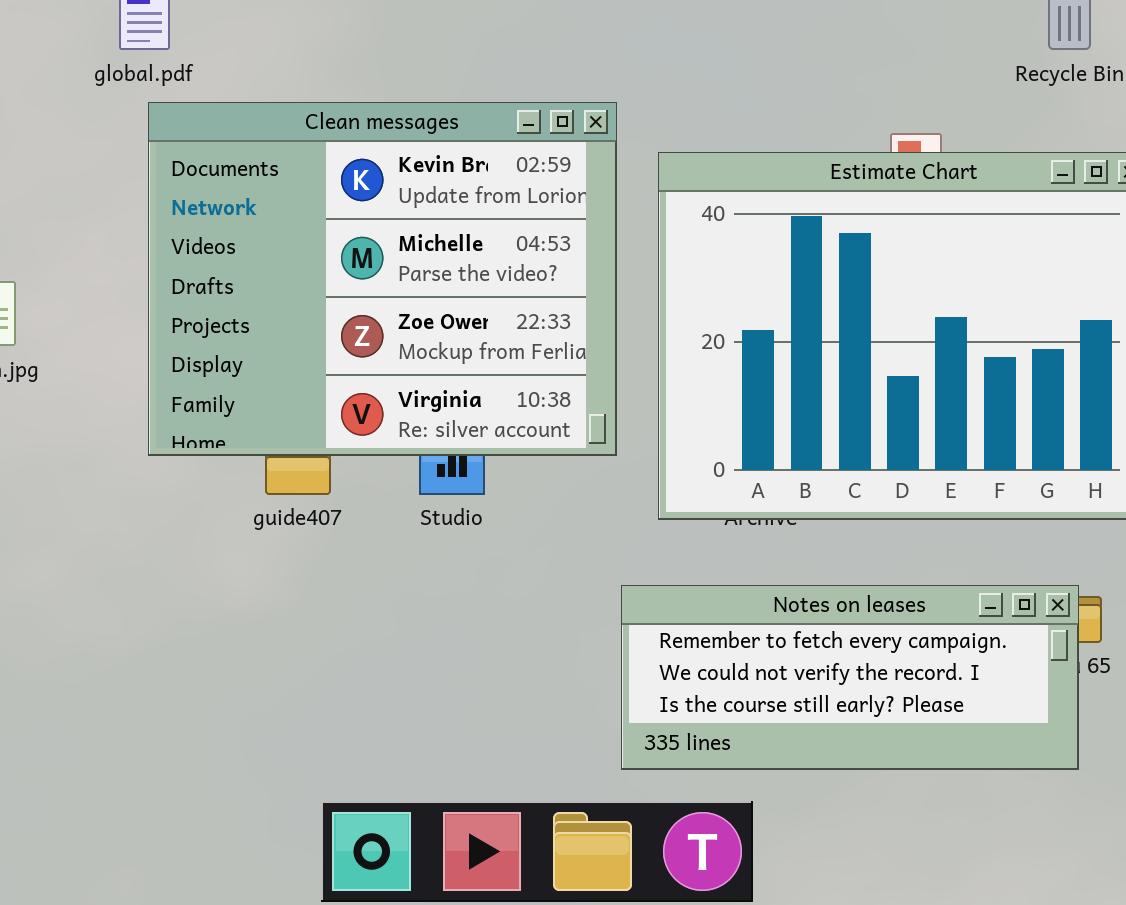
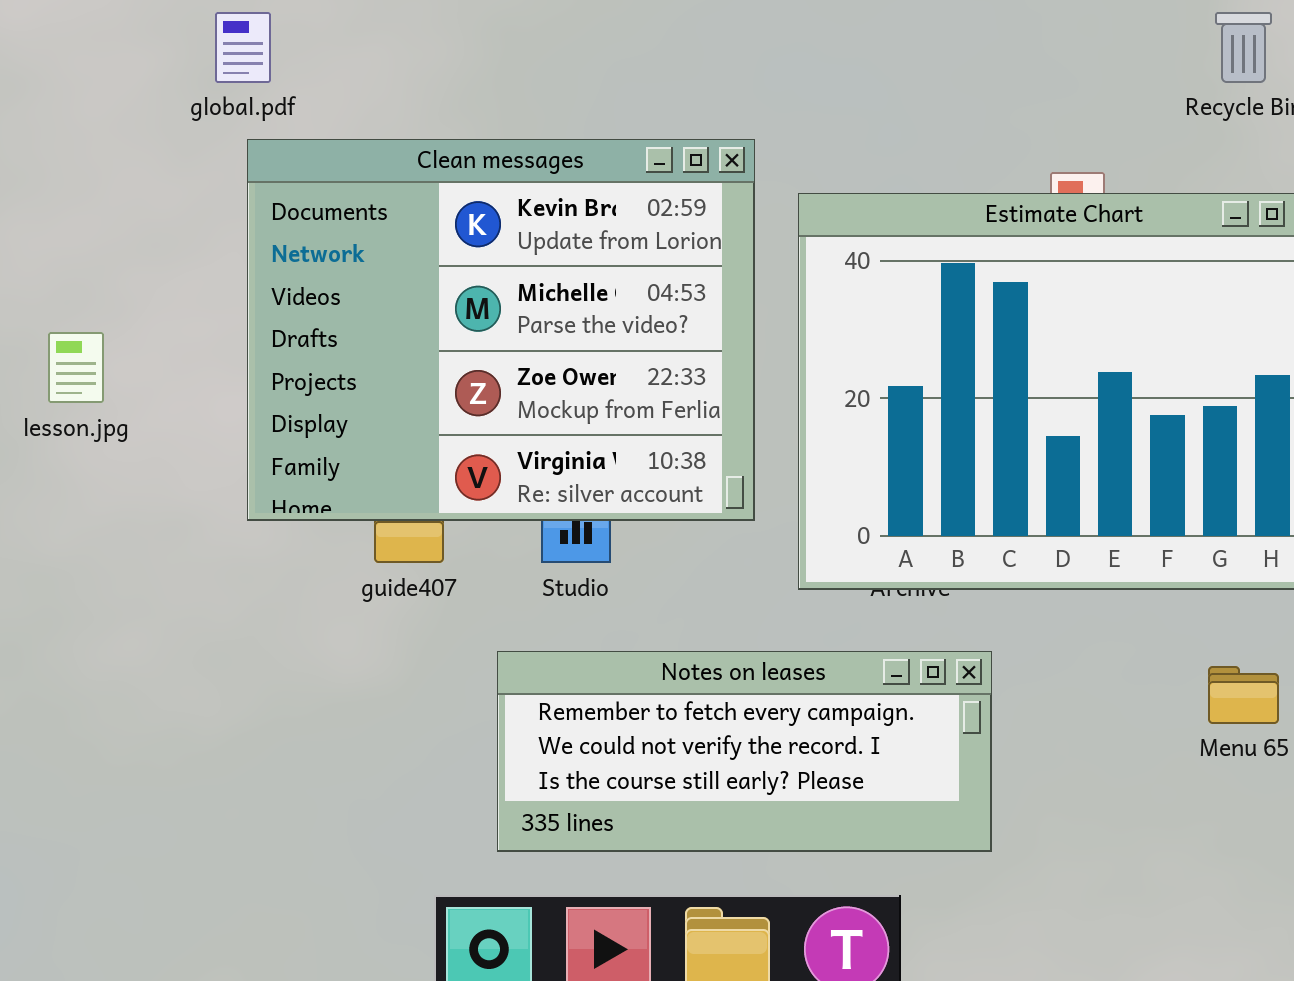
Notes on leases: [621,585,1079,770] -> [497,651,992,852], moved

